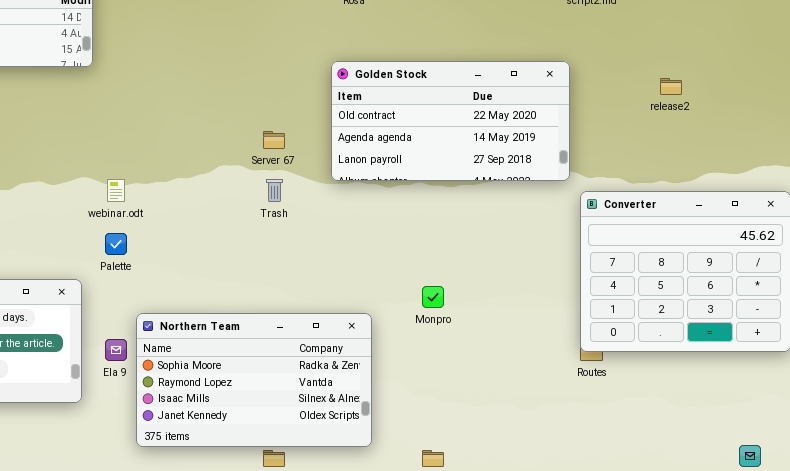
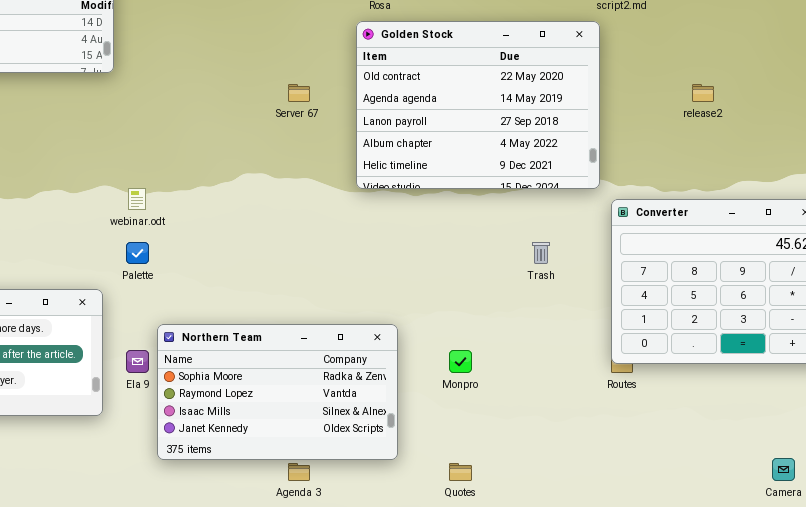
Golden Stock: [331,61,570,181] -> [356,21,600,189], resized
Server 67: [263,131,285,149] -> [288,84,310,102], moved
Trash: [266,179,283,202] -> [532,242,550,264], moved
Monpro: [422,286,444,308] -> [449,350,472,373], moved

